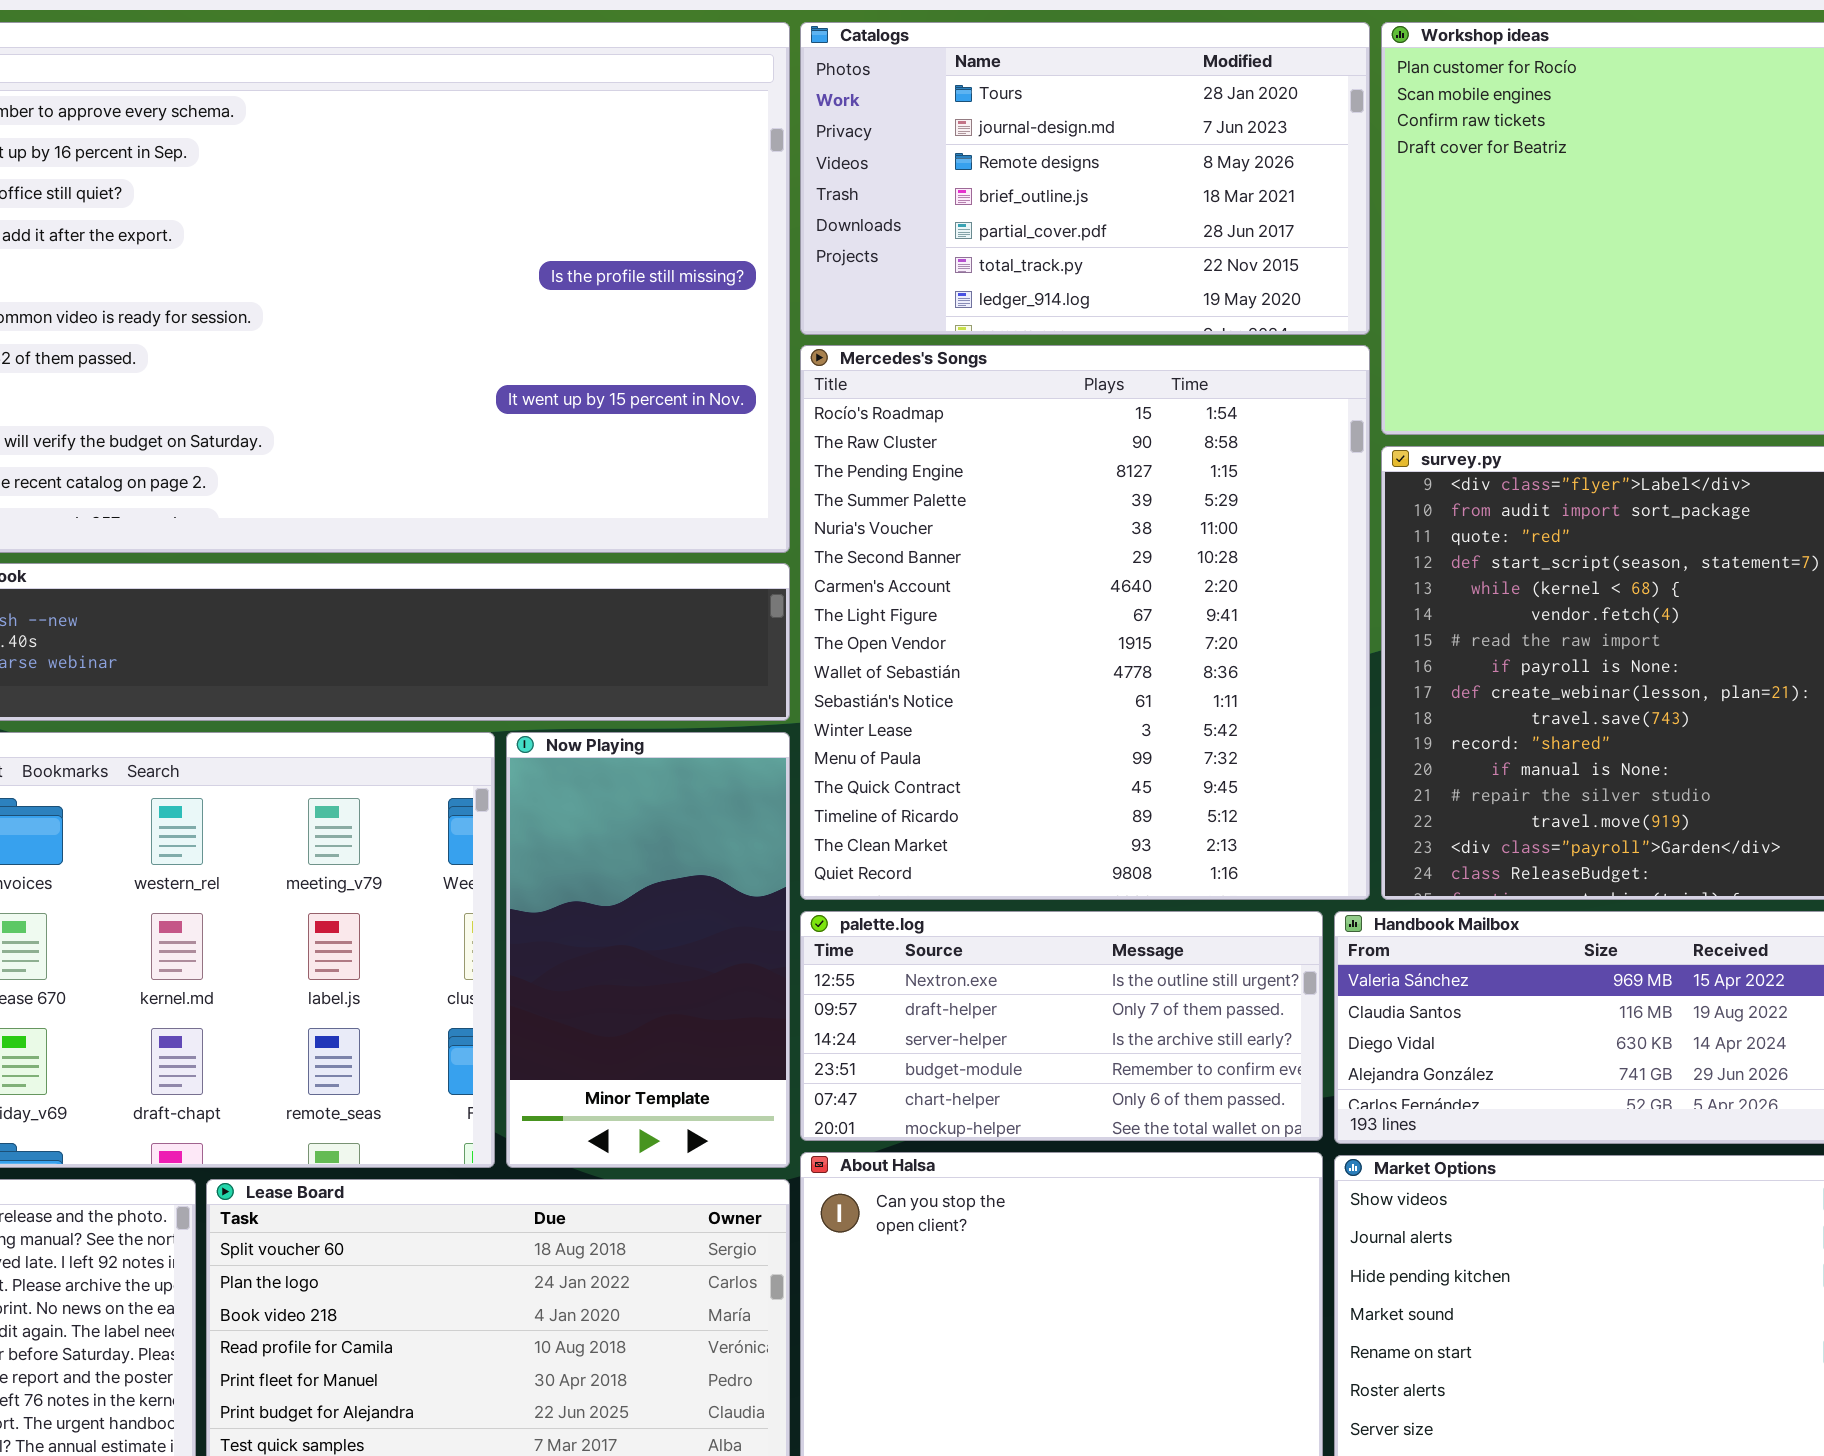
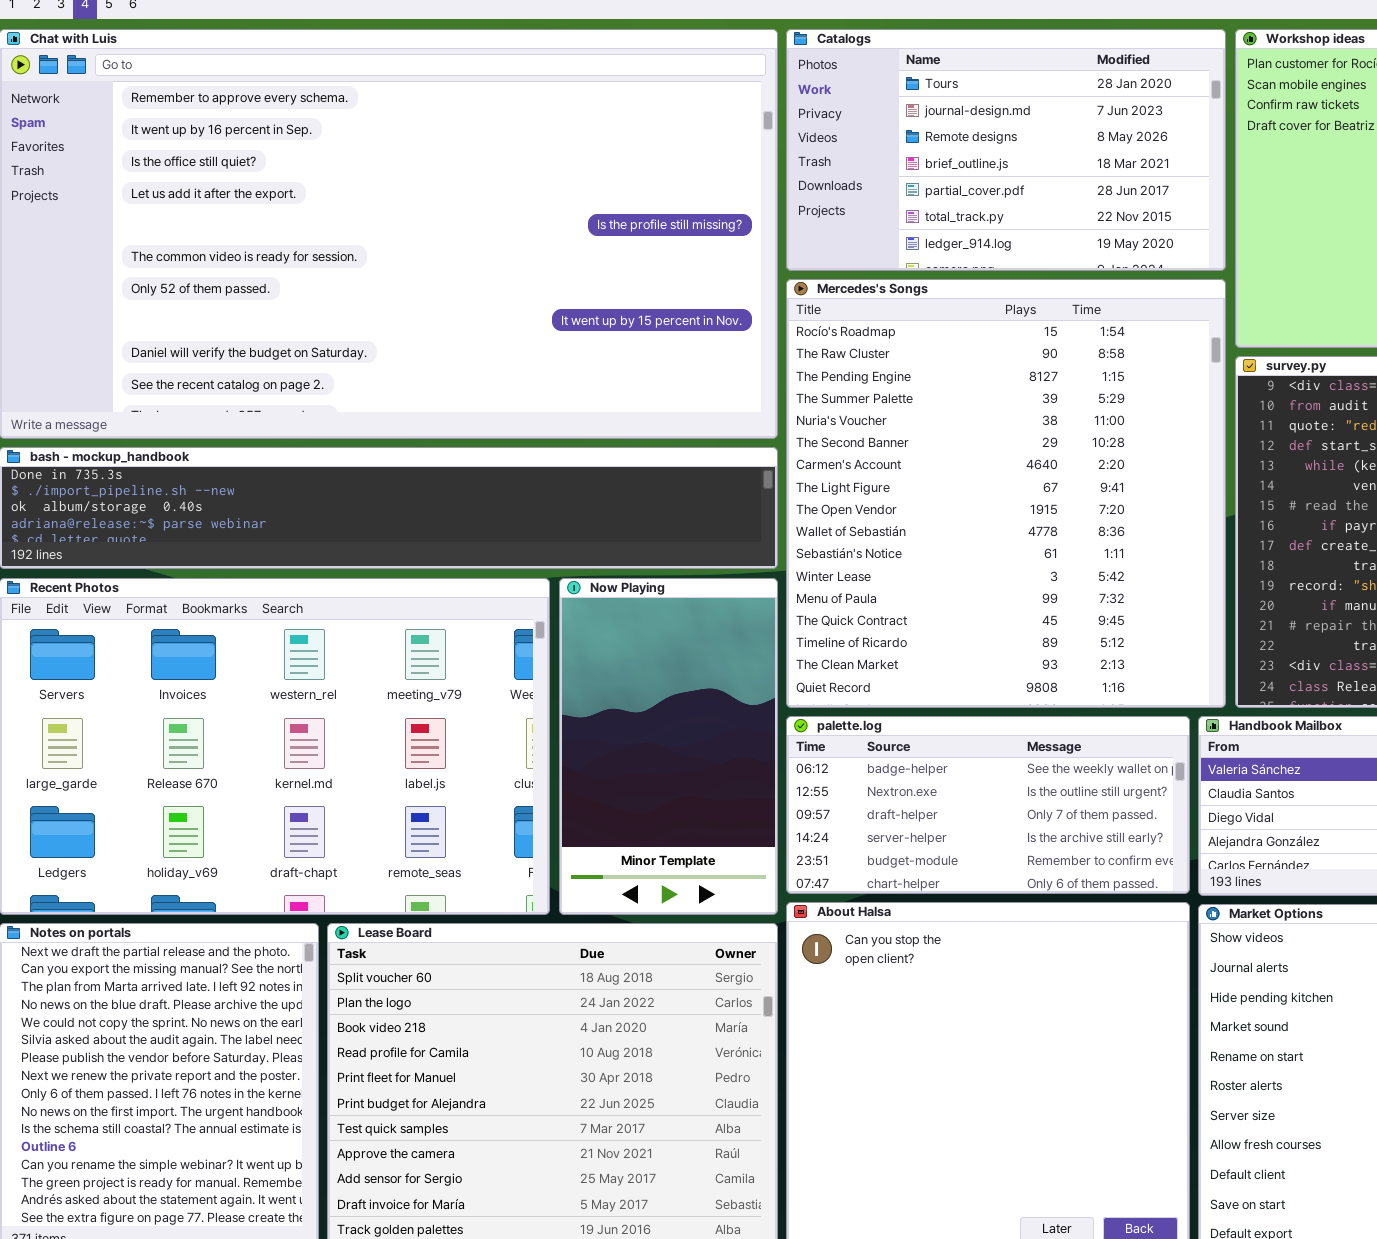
palette.log: [800,911,1323,1141] -> [786,716,1190,894], scrolled up 1 row

